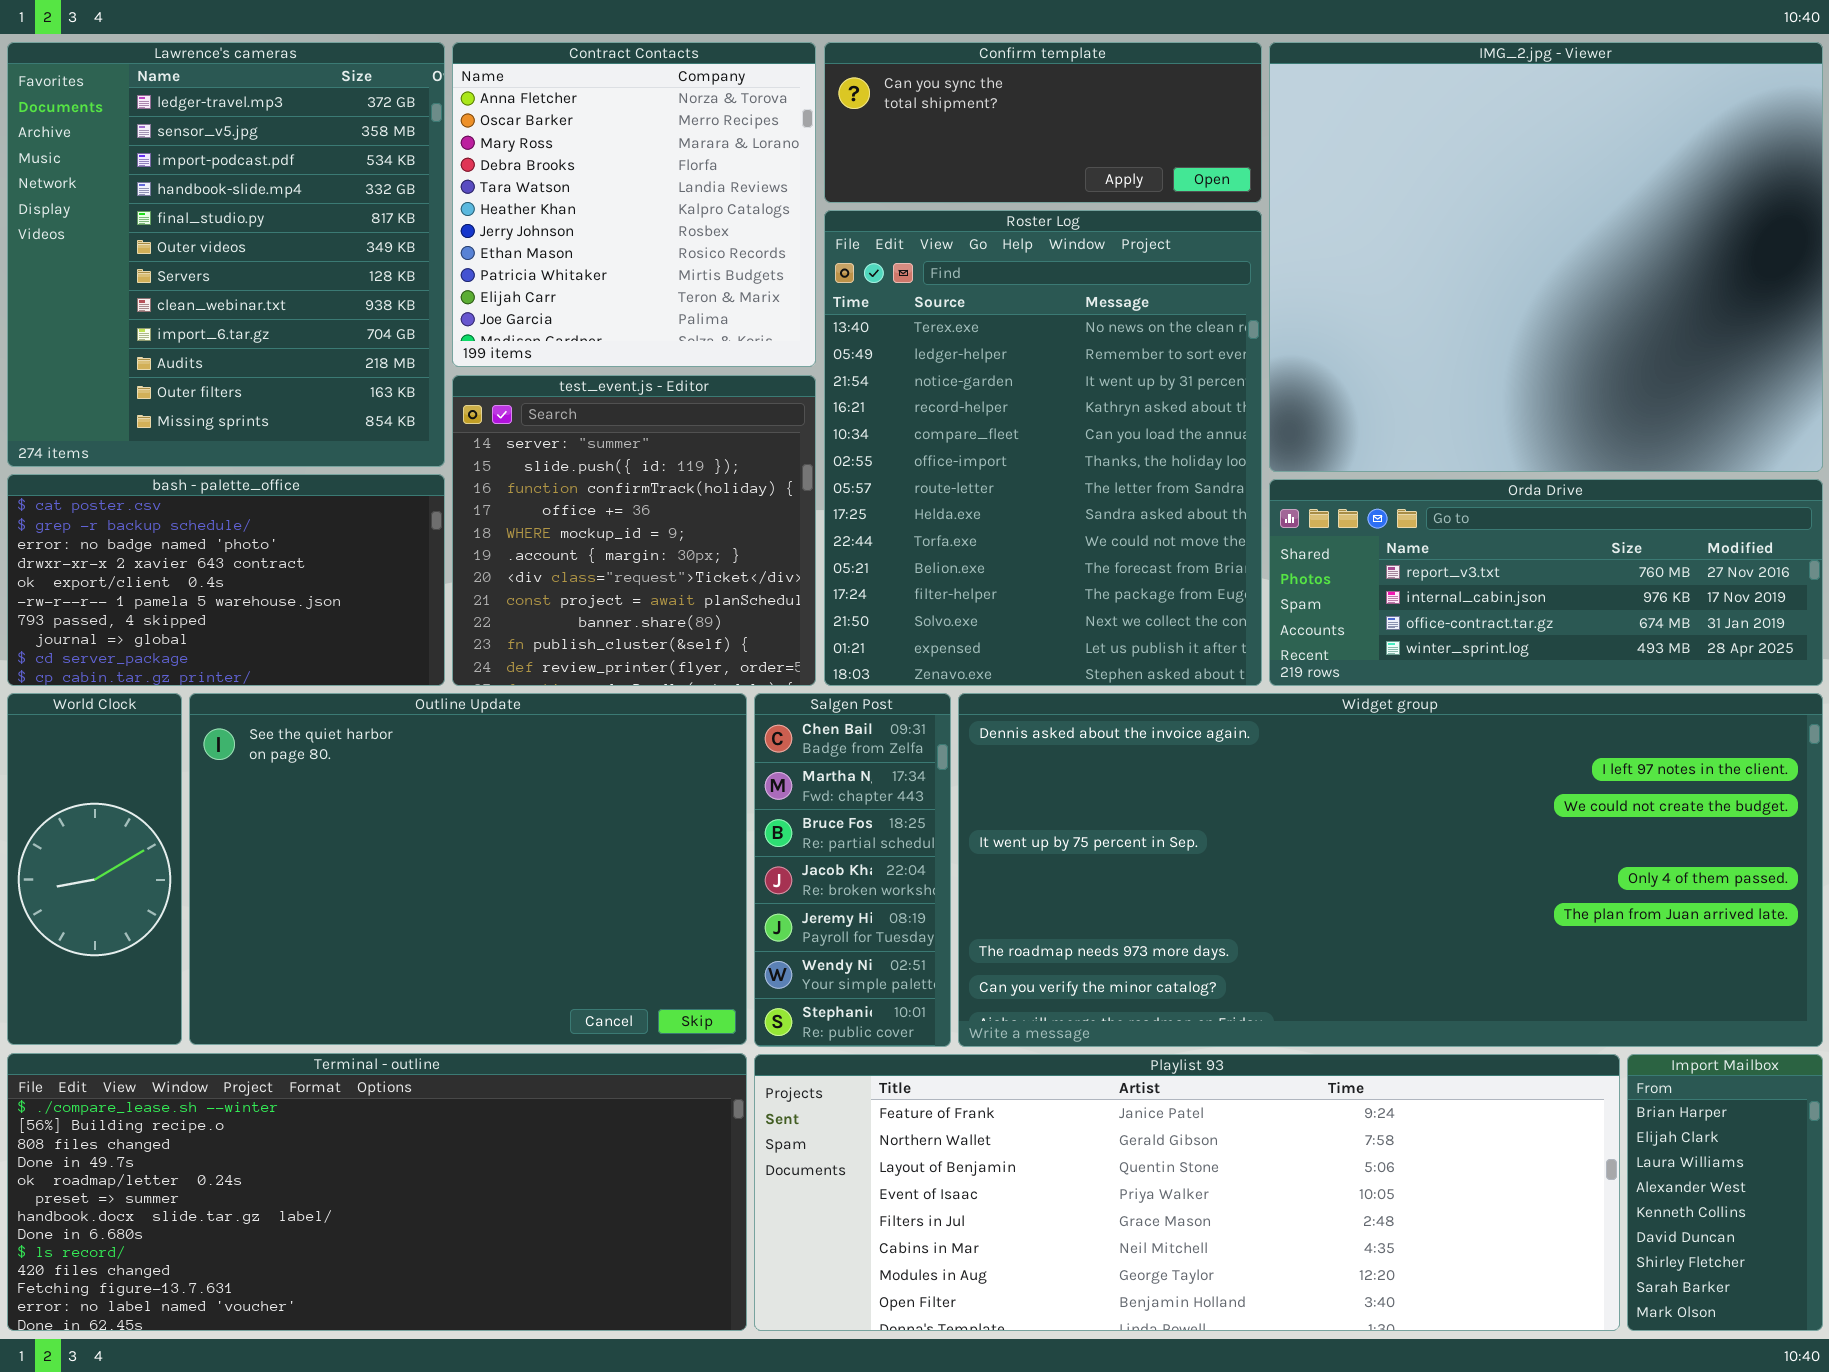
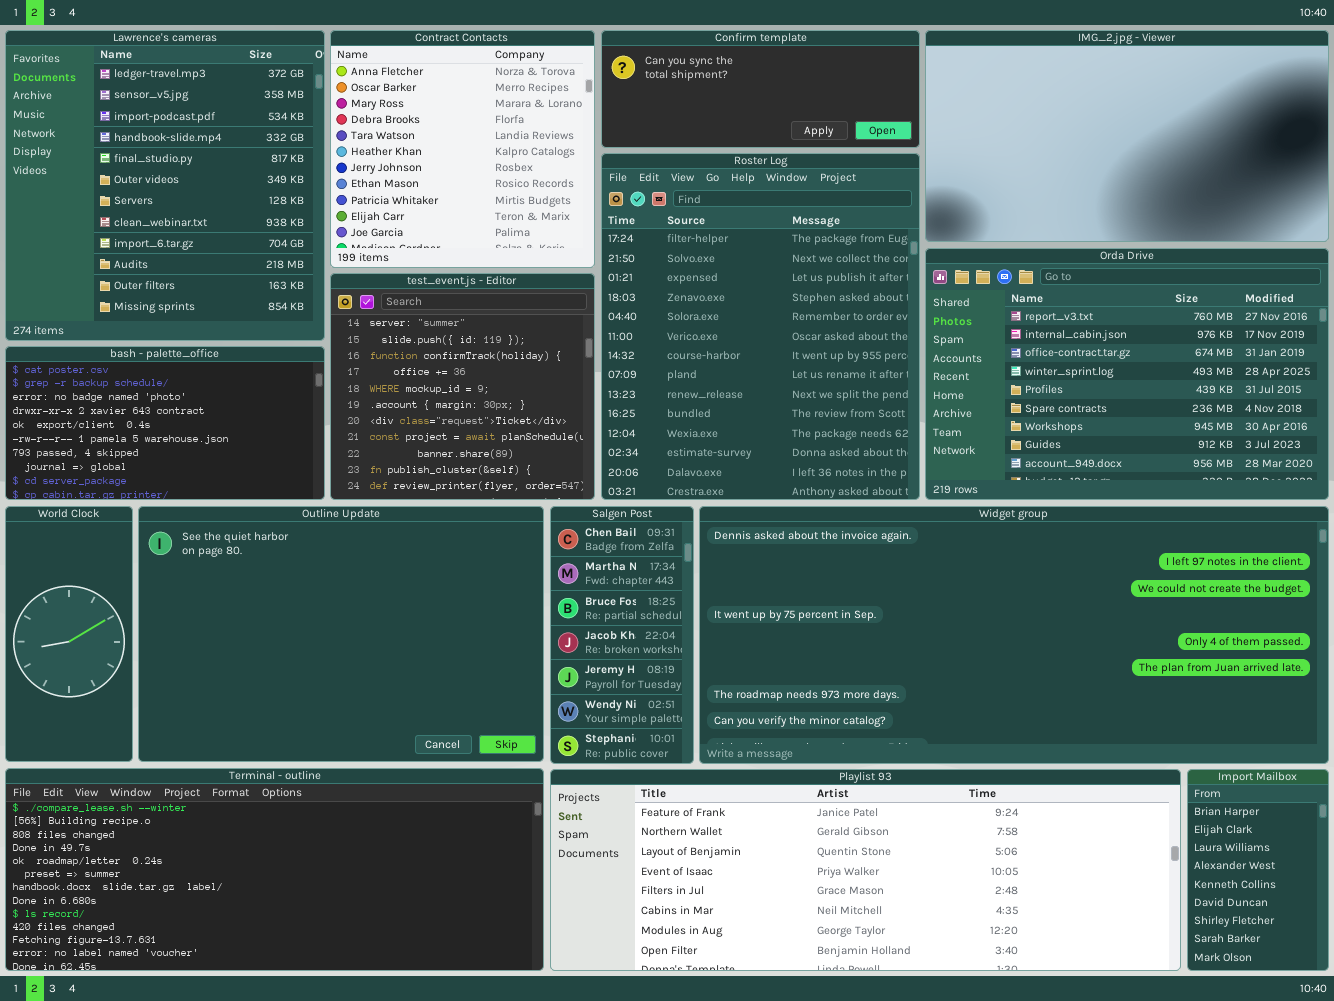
IMG_2.jpg - Viewer: [1269,42,1823,472] -> [925,30,1329,242], resized
Roster Log: [824,210,1262,686] -> [601,153,920,500], scrolled down 10 rows
Orda Drive: [1269,479,1823,686] -> [925,248,1329,500], resized

